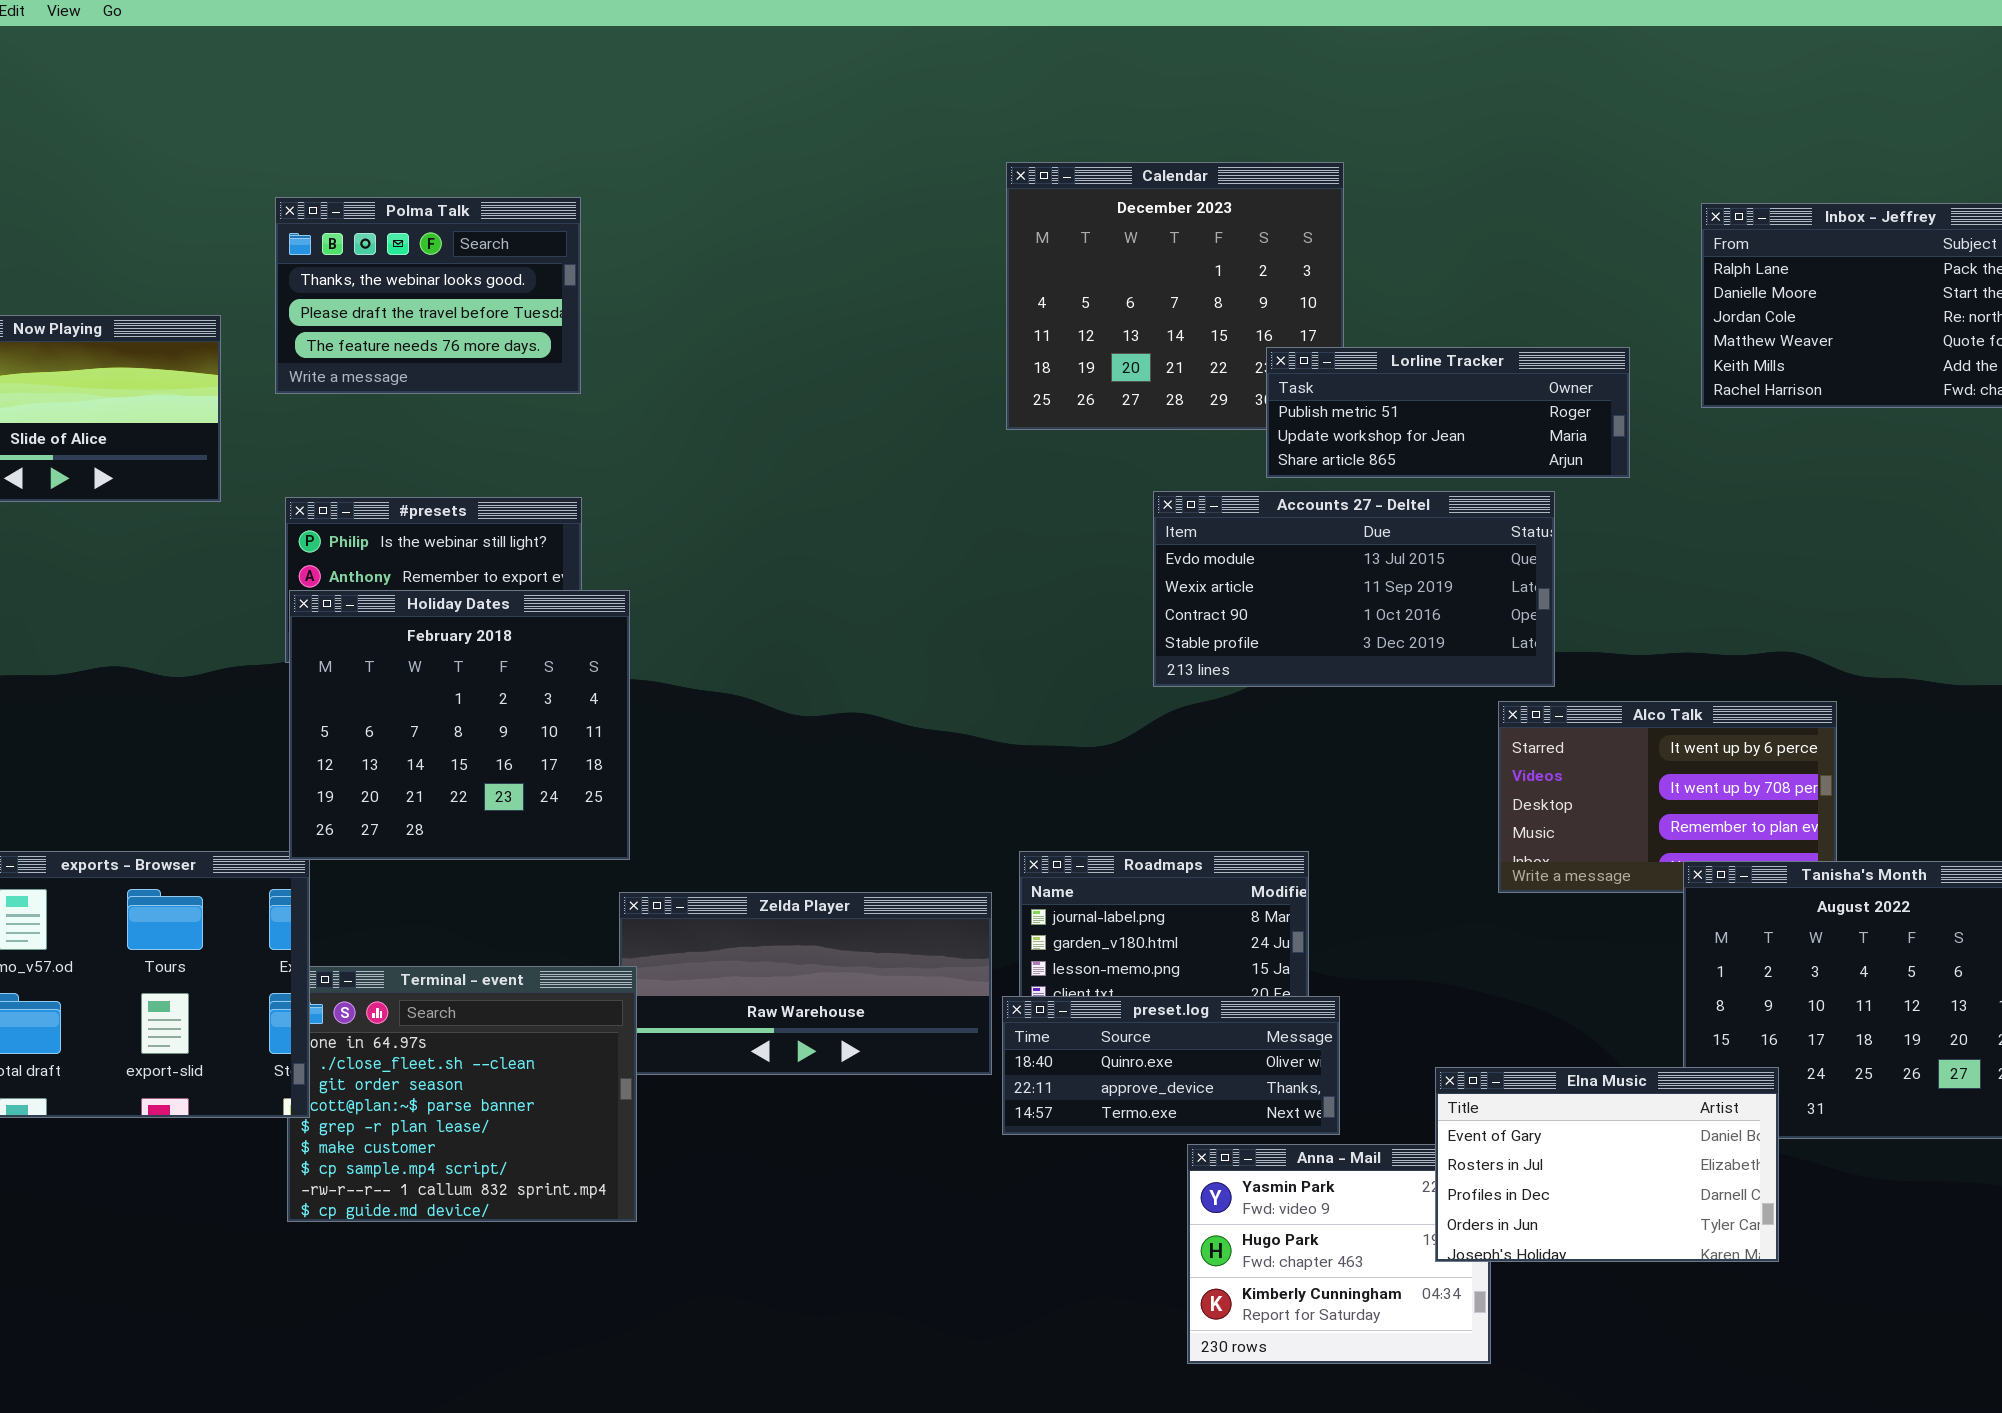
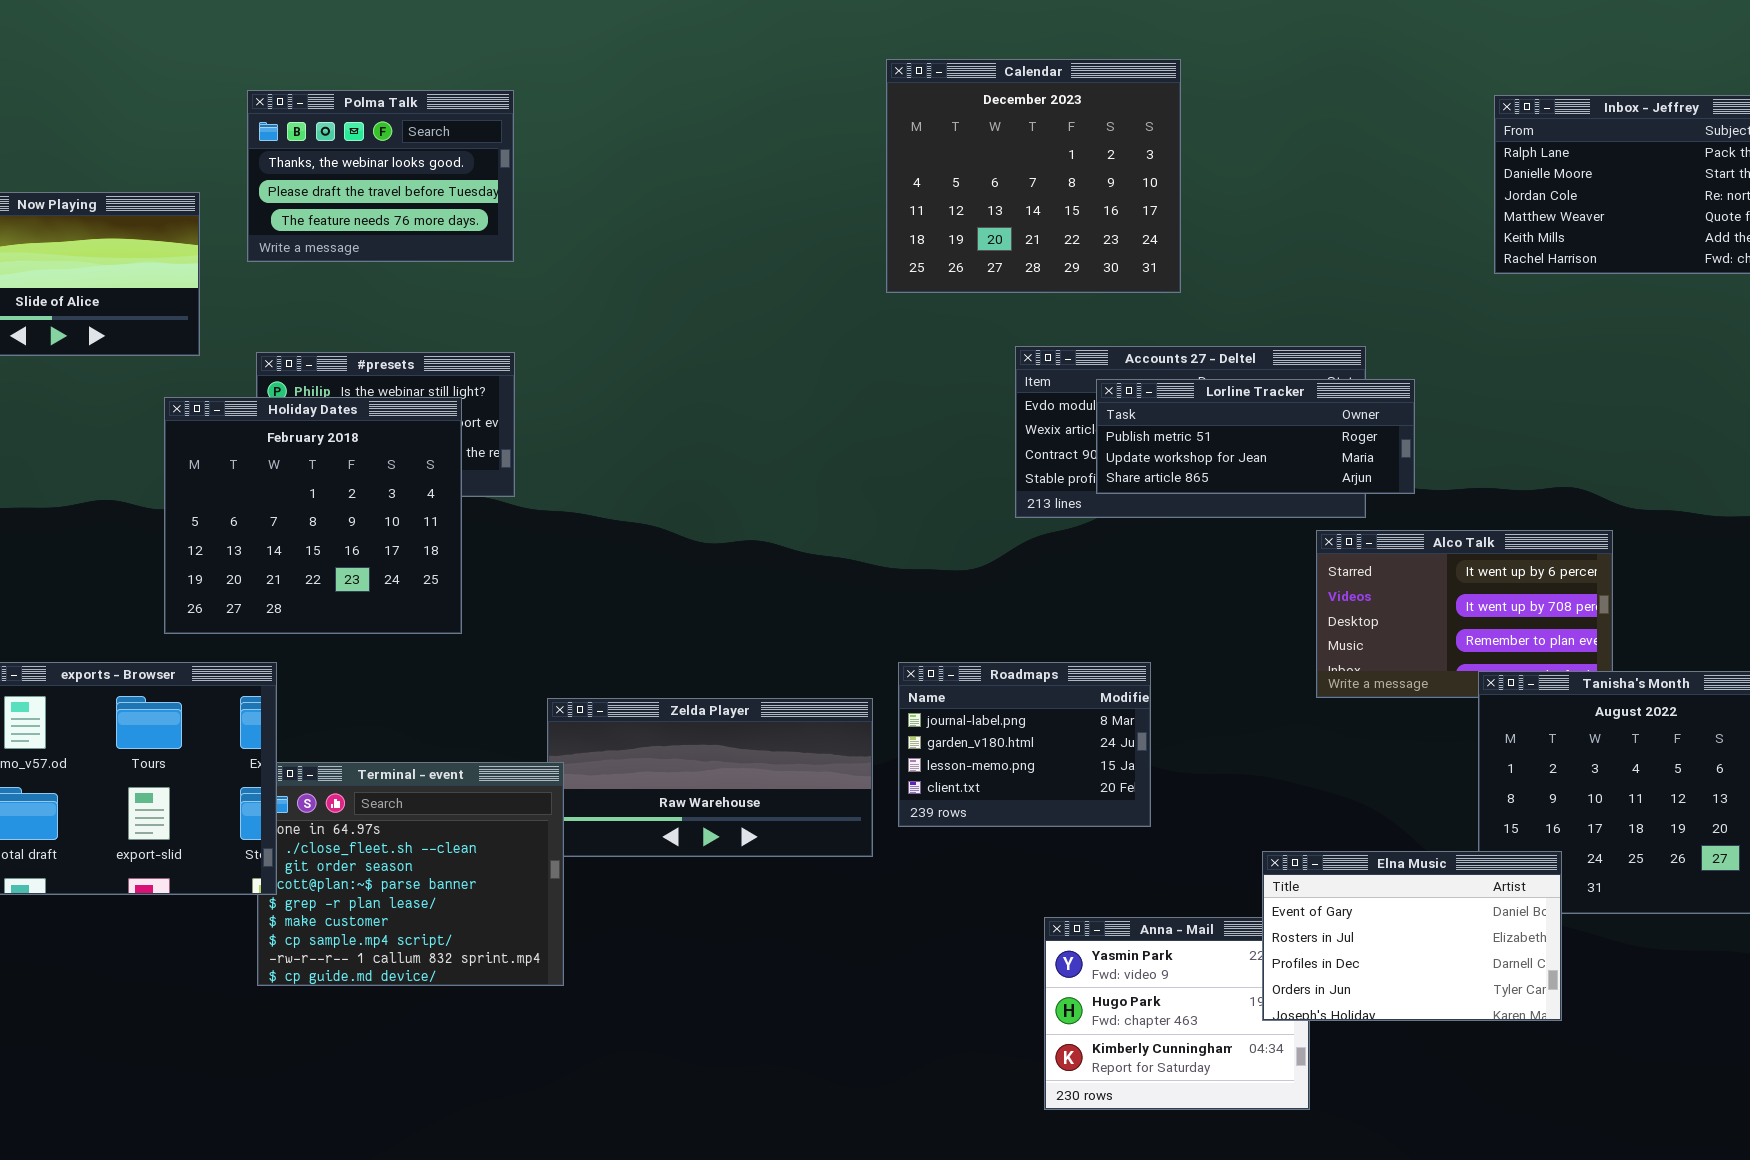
Lorline Tracker: [1266,347,1630,478] -> [1096,379,1415,494], moved
Holiday Dates: [289,590,630,860] -> [164,397,462,634], moved
preset.log: [1002,996,1340,1135] -> none, closed

